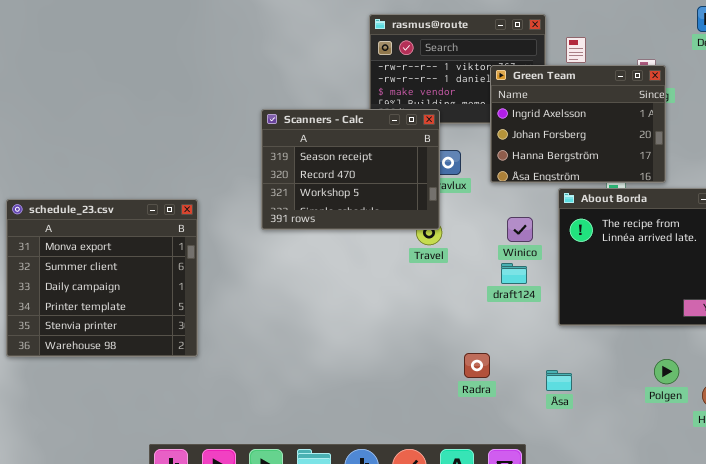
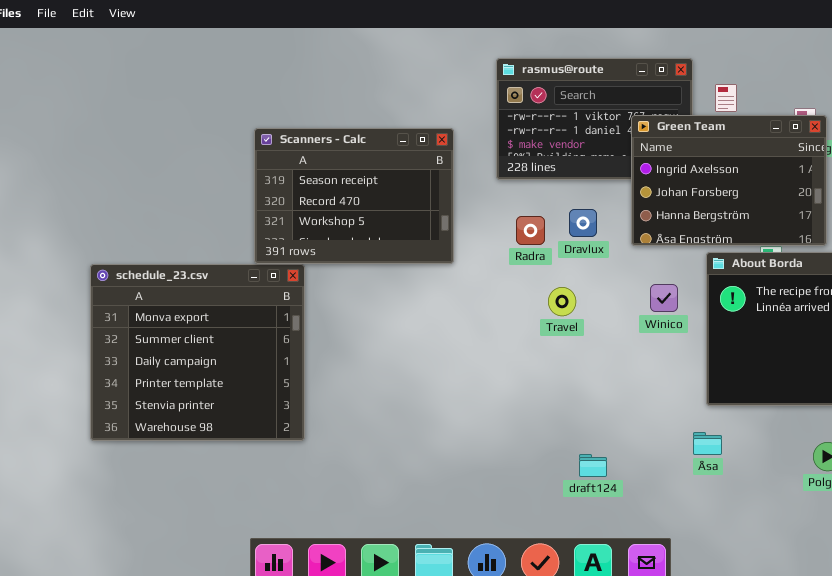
Scanners - Calc: [261,109,440,230] -> [254,128,454,264], moved
draft124: [501,263,527,284] -> [579,454,607,477], moved
Radra: [464,353,490,378] -> [516,216,545,245], moved
Åsa: [546,370,572,391] -> [693,432,722,455], moved

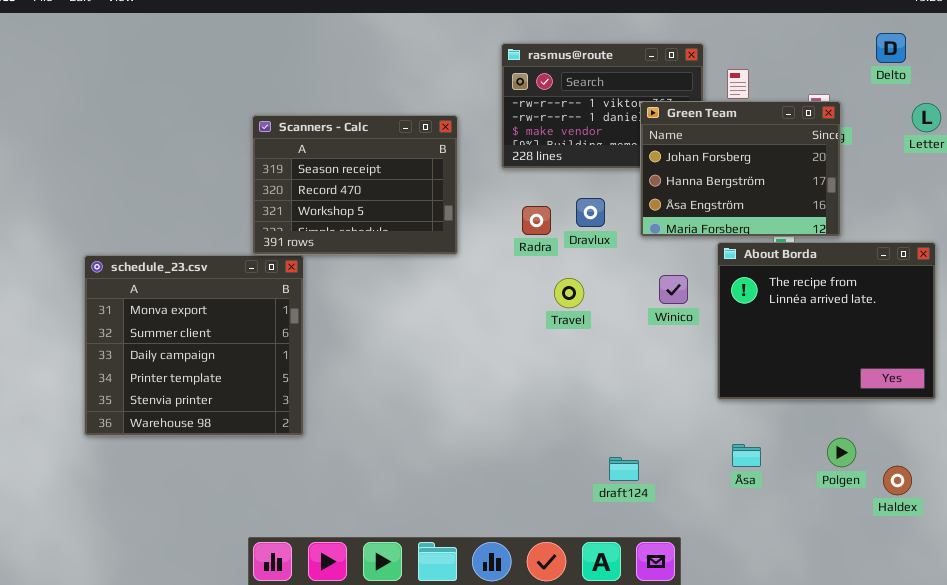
Green Team: [631,115,827,246] -> [640,101,841,237], scrolled down 1 row
Åsa: [693,432,722,455] -> [732,444,761,467], moved
draft124: [579,454,607,477] -> [609,457,639,481], moved

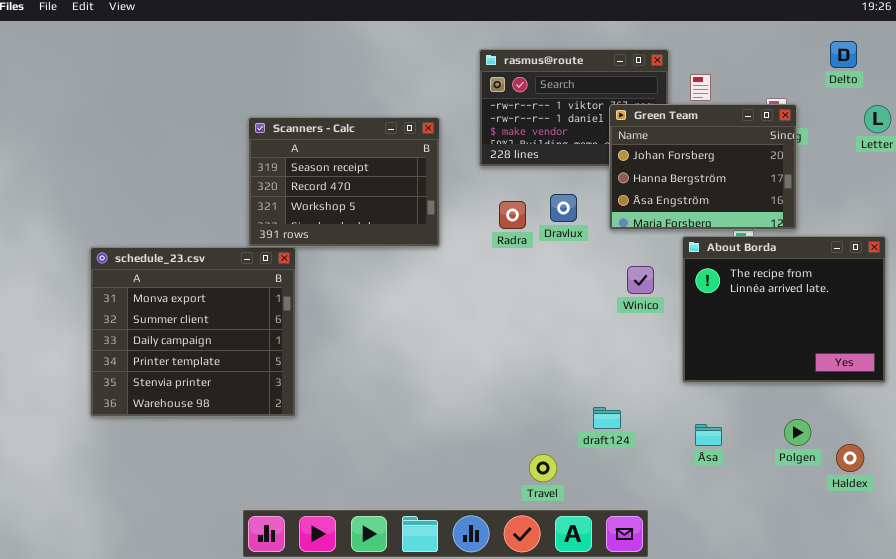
Travel: [554,278,584,308] -> [529,454,557,482], moved
draft124: [609,457,639,481] -> [593,407,621,429], moved

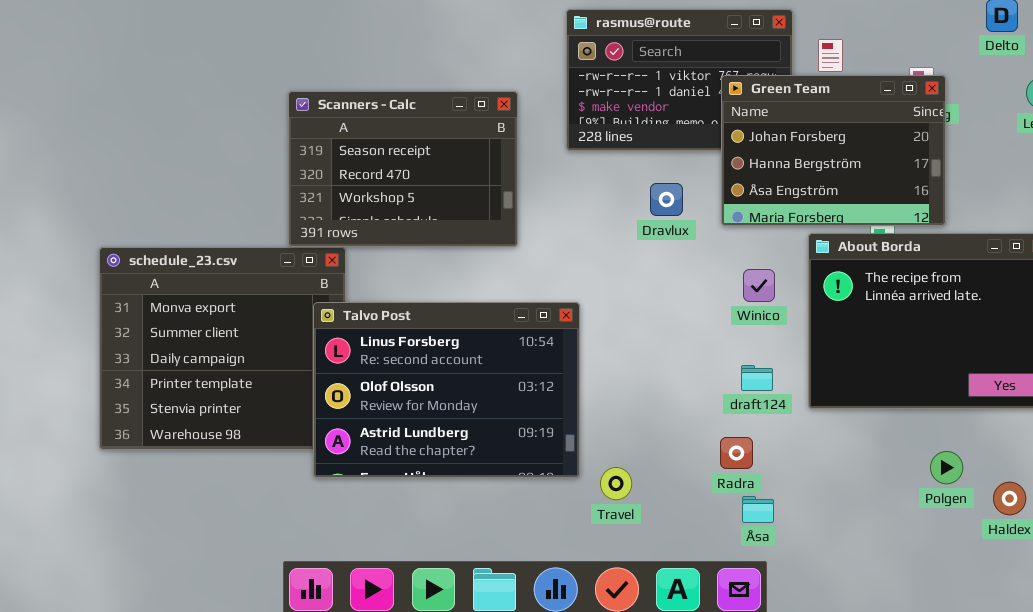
Radra: [499,201,526,229] -> [720,437,753,469], moved
Talvo Post: none -> [313,302,580,478], opened
draft124: [593,407,621,429] -> [741,365,773,391], moved
Åsa: [695,424,722,446] -> [742,496,774,523], moved
Travel: [529,454,557,482] -> [600,467,632,500], moved

